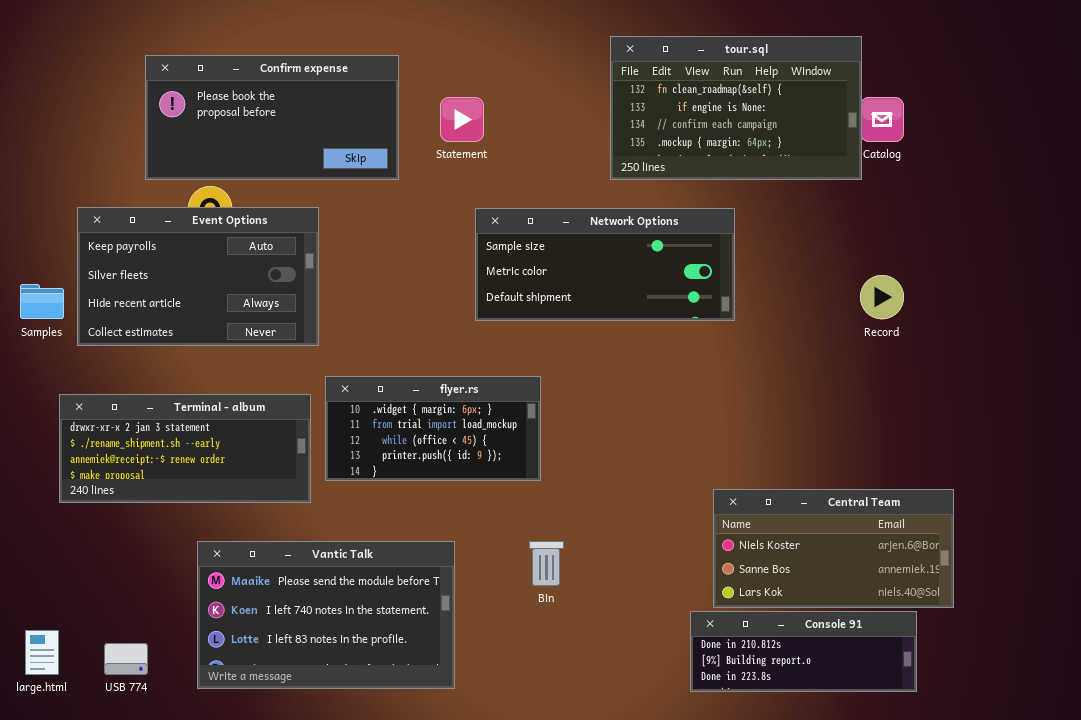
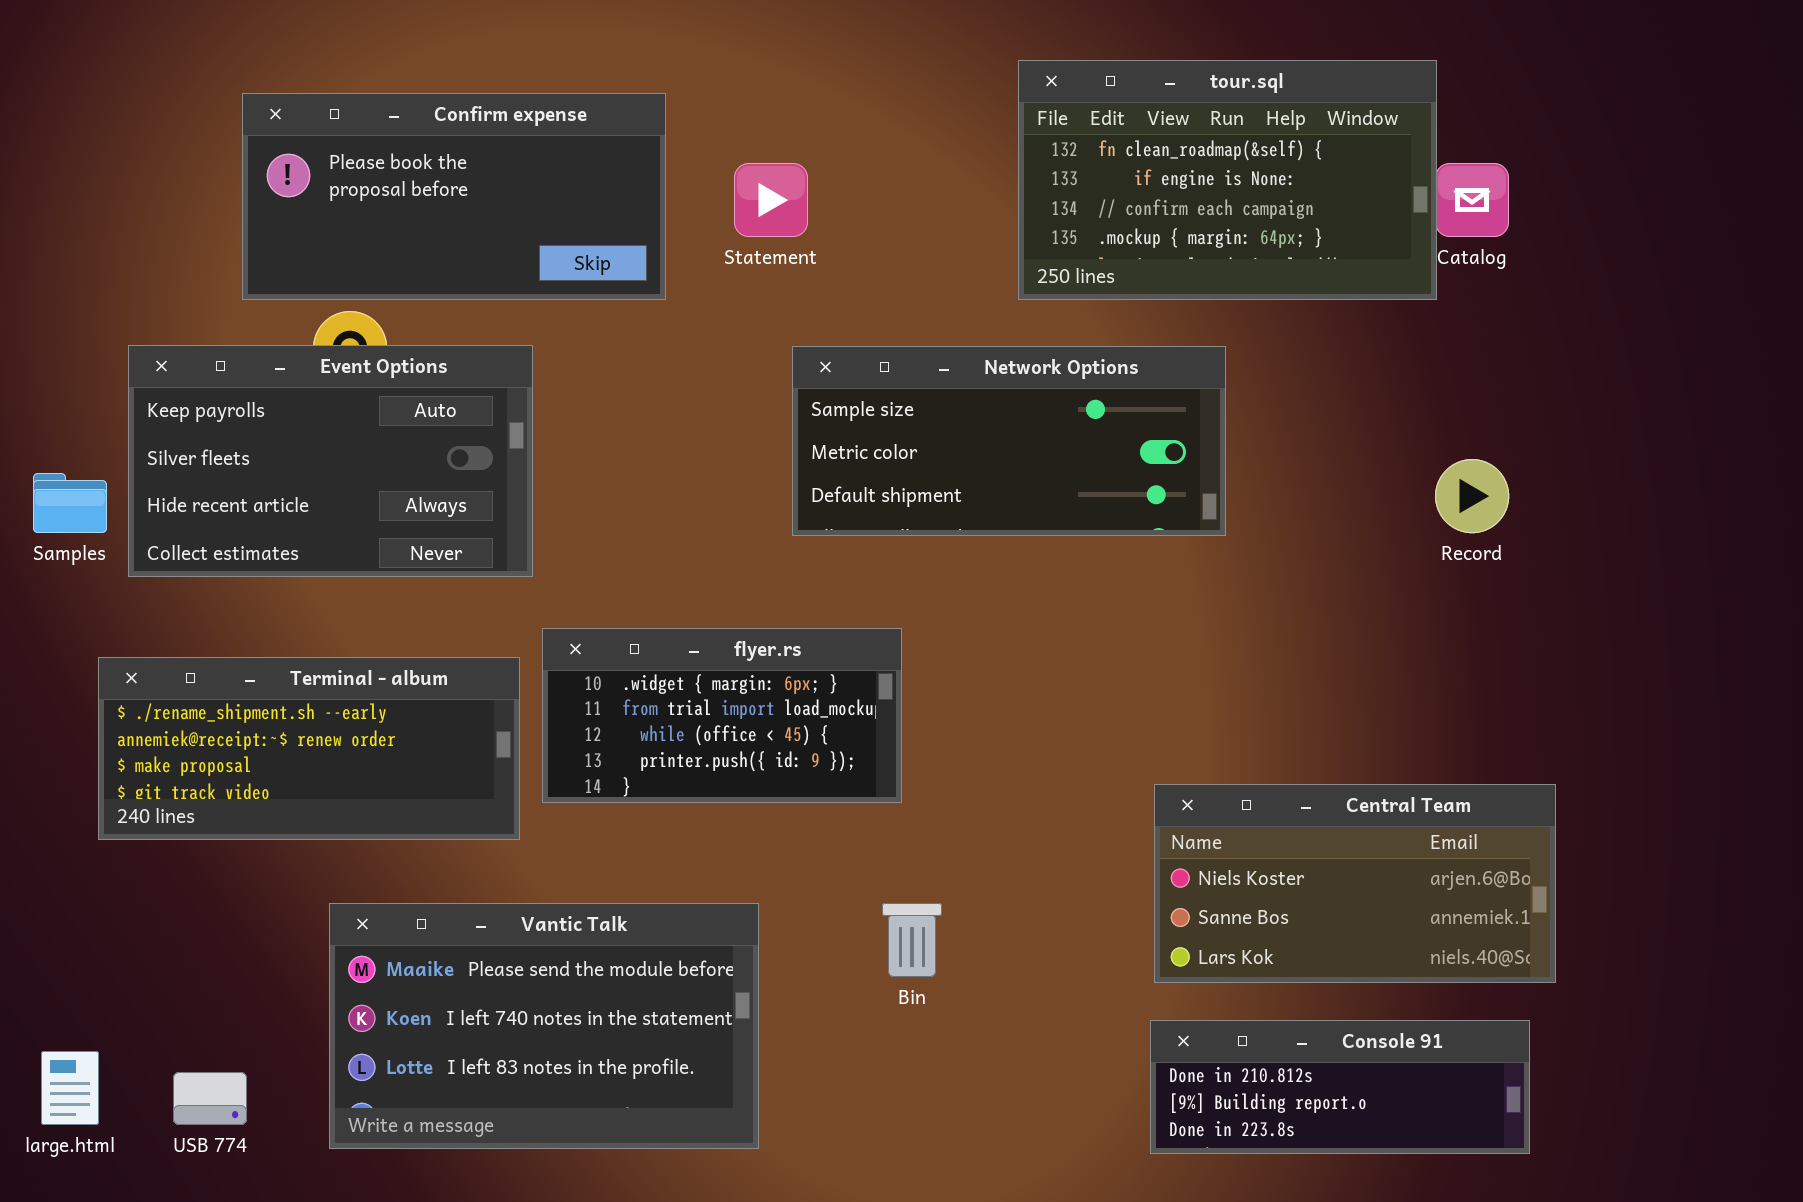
Terminal - album: [59,394,311,503] -> [98,657,520,840], scrolled down 1 row
Central Team: [713,489,954,608] -> [1154,784,1556,983], moved

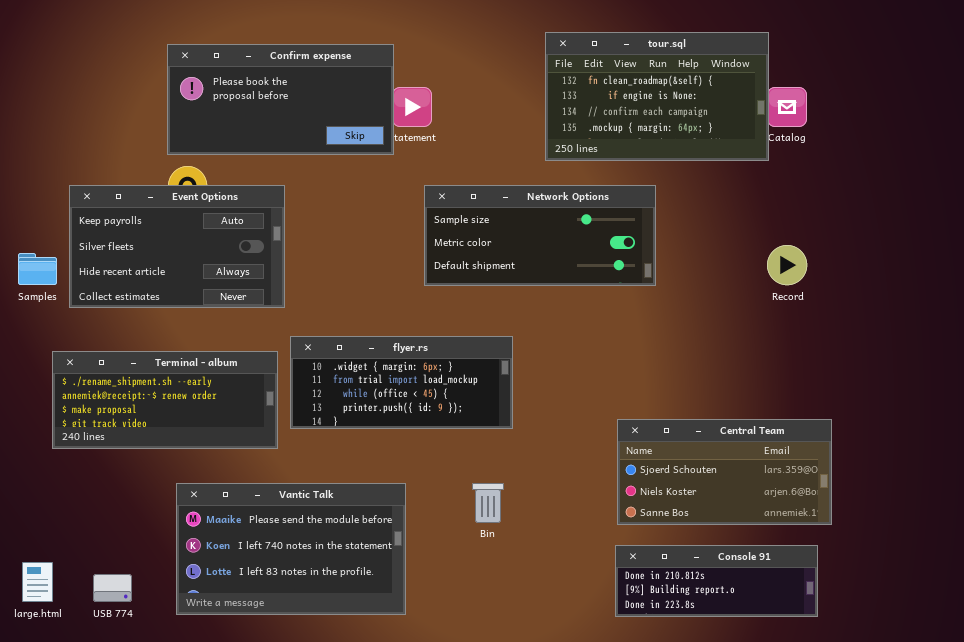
Confirm expense: [242,93,666,300] -> [167,44,394,155], moved
flyer.rs: [542,628,902,803] -> [290,336,513,429], resized
Central Team: [1154,784,1556,983] -> [617,419,832,525], scrolled up 1 row

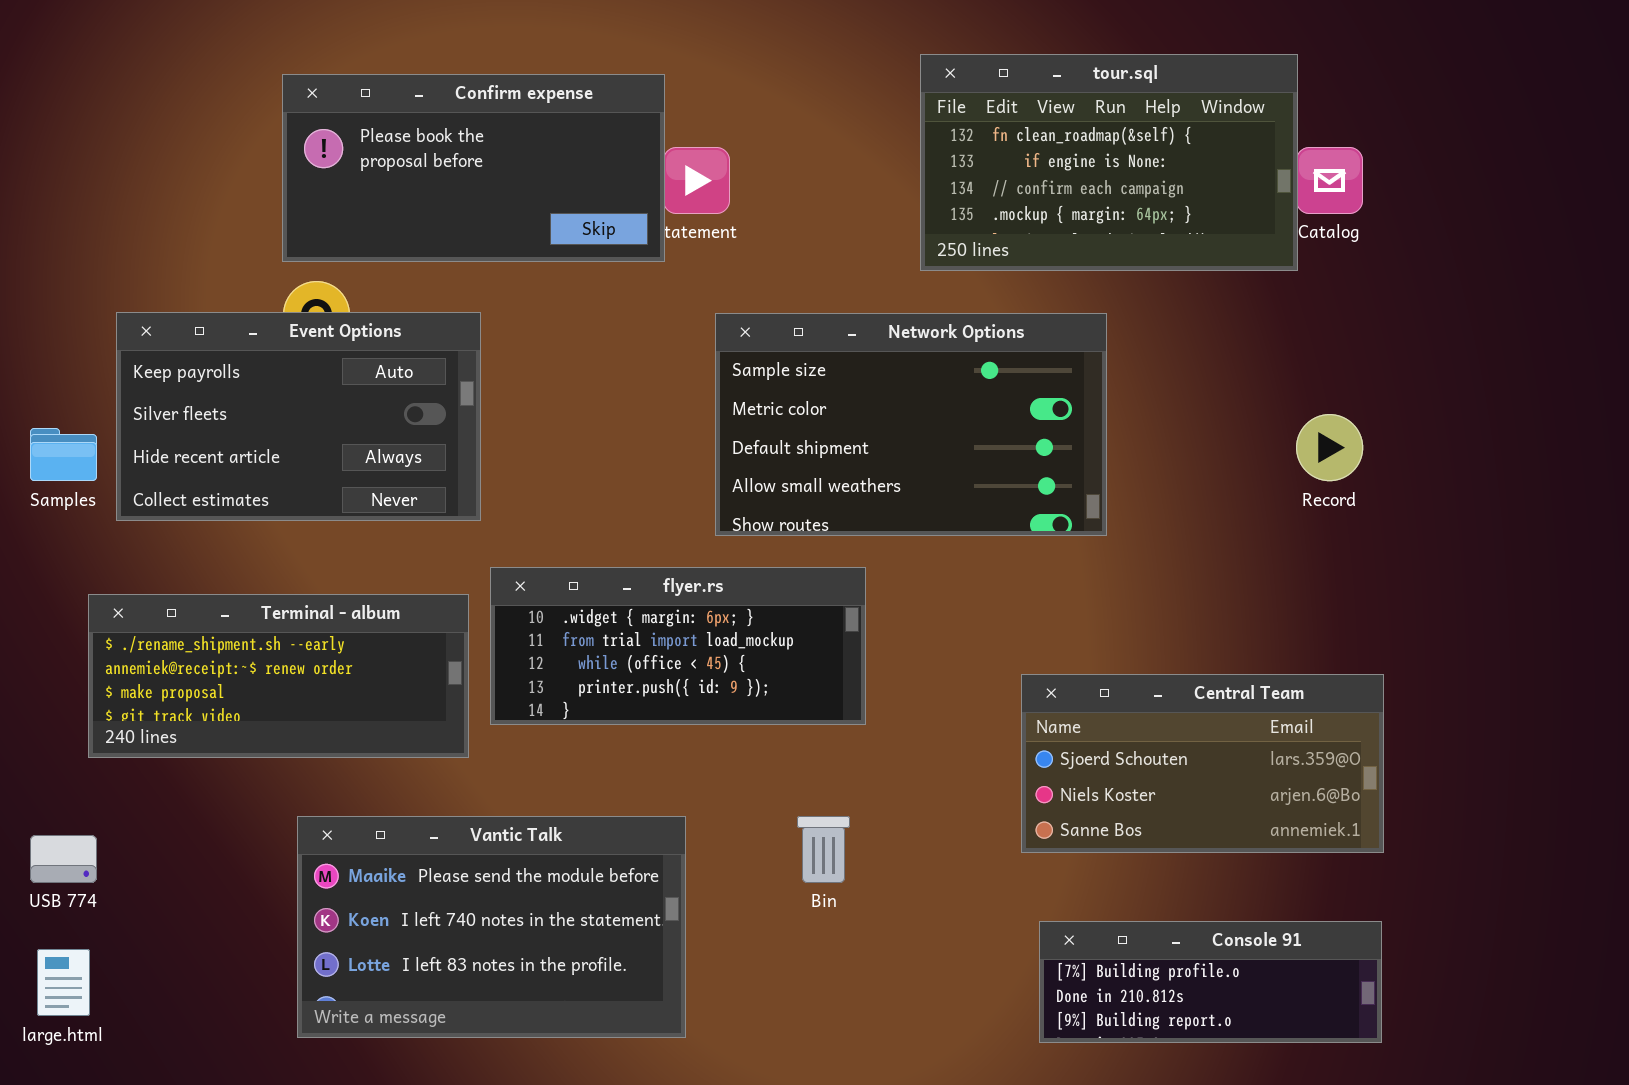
Network Options: [424,185,656,286] -> [715,313,1107,536], resized
Central Team: [617,419,832,525] -> [1021,674,1384,853], moved
Console 91: [615,545,818,617] -> [1039,921,1382,1043], scrolled up 1 row
USB 774: [93,574,132,602] -> [30,835,97,883], moved

